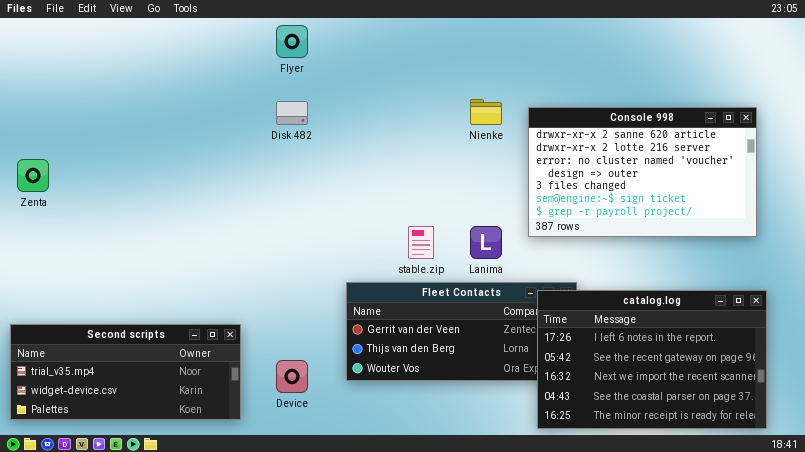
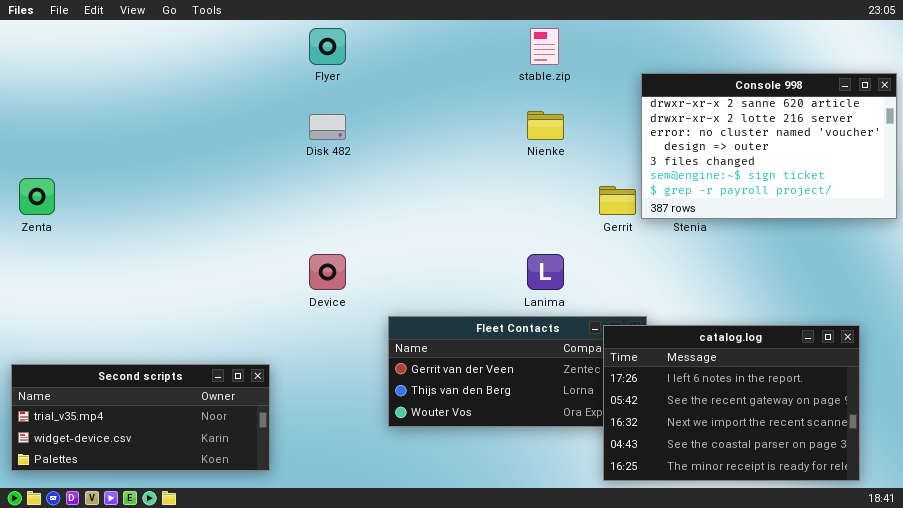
Console 998: [528,107,757,237] -> [641,73,897,219], moved
stable.zip: [408,226,434,259] -> [530,28,559,65], moved
Device: [276,360,308,393] -> [309,254,346,290], moved

